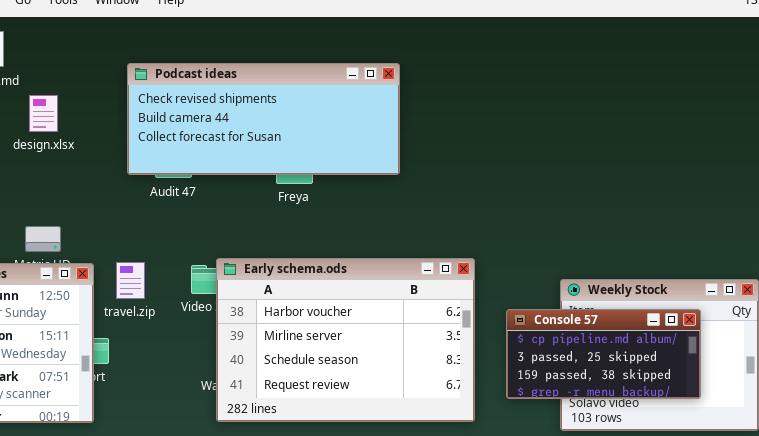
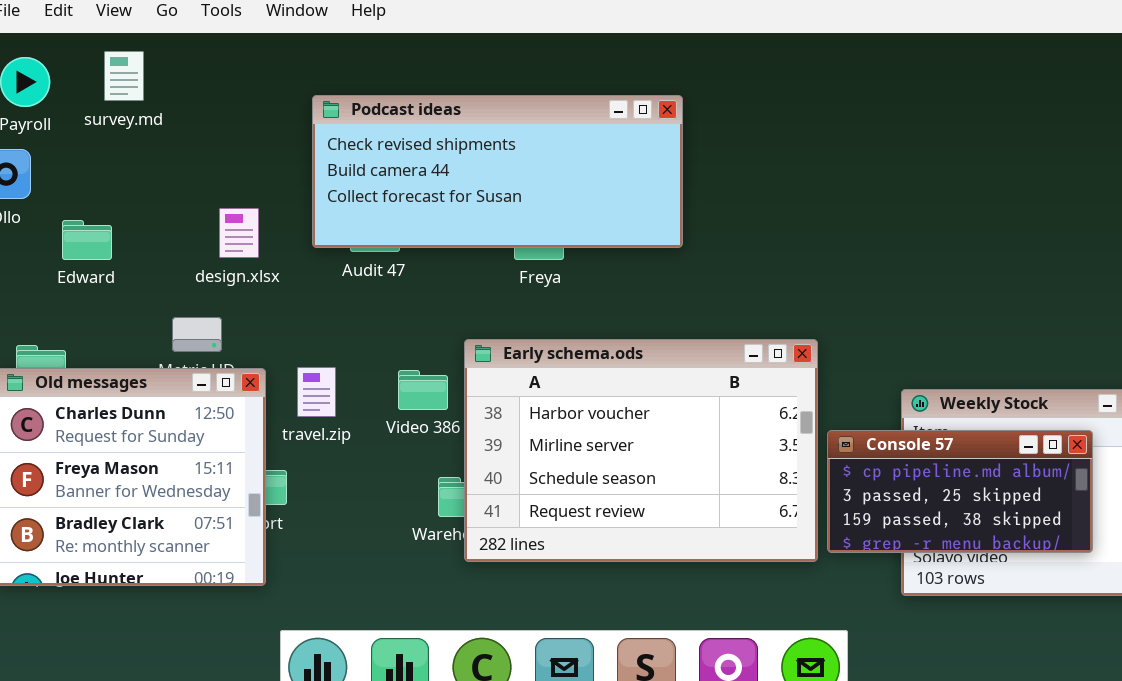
design.xlsx: [29,95,58,132] -> [219,208,259,258], moved
Early schema.ods: [216,258,475,422] -> [464,339,818,562], moved

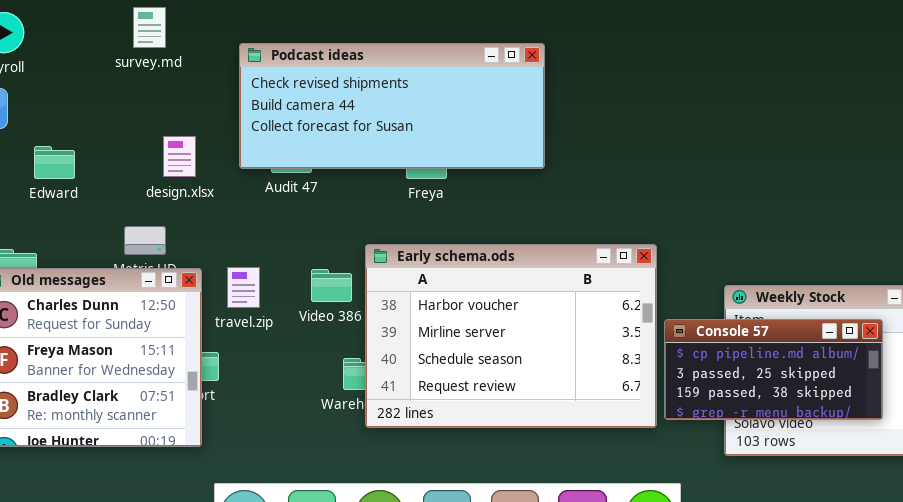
survey.md: [104,51,144,101] -> [133,7,166,48], moved

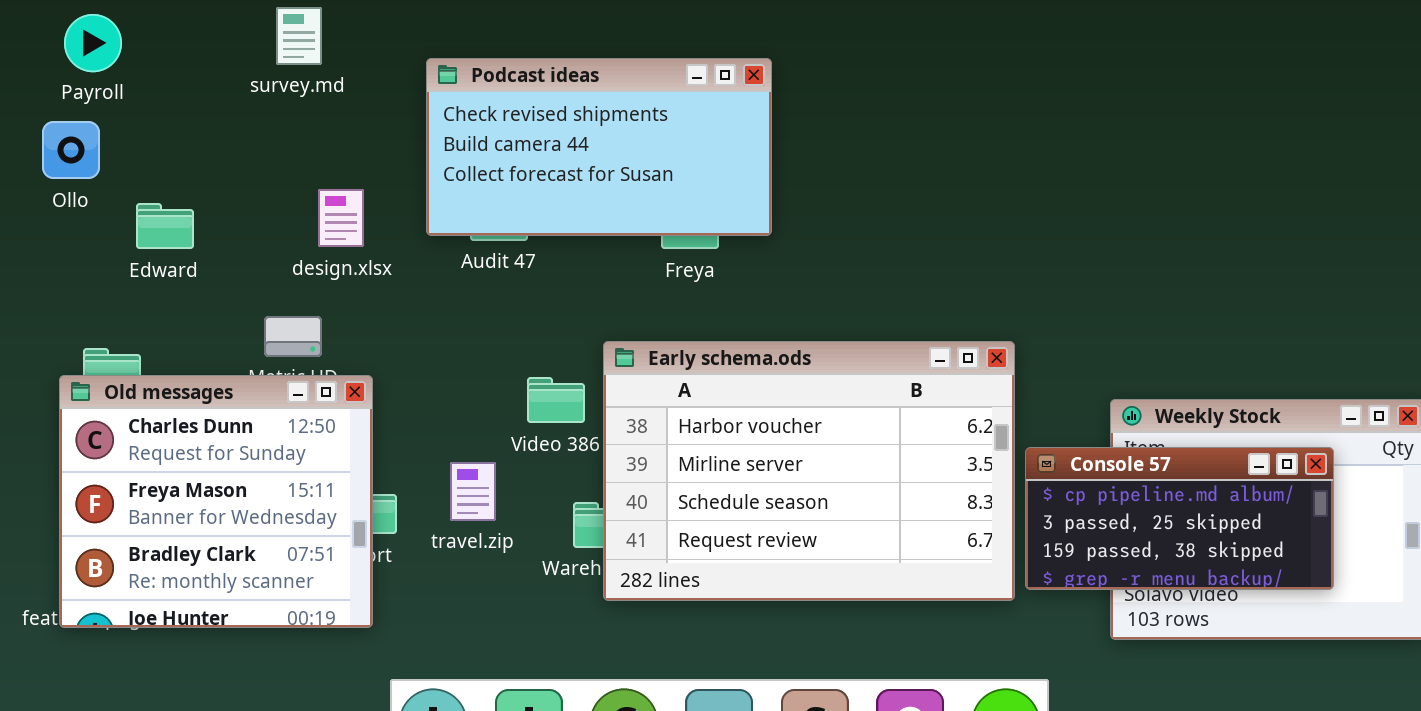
Podcast ideas: [239,43,545,169] -> [426,58,772,236], resized
travel.zip: [227,267,260,308] -> [450,462,496,521], moved

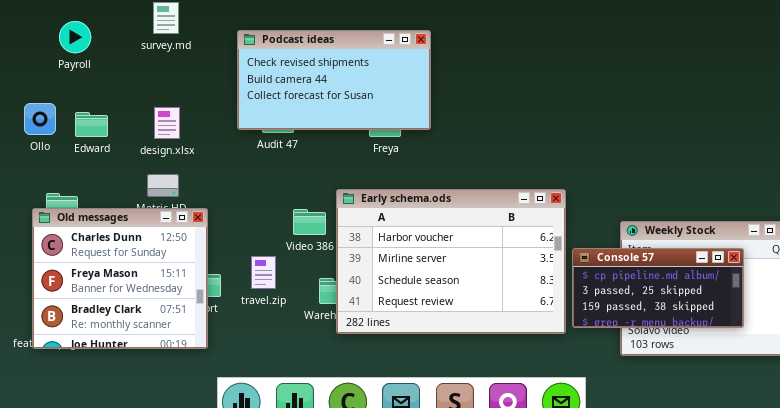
Payroll: [64,14,122,72] -> [59,21,91,53], moved
Ollo: [42,121,100,179] -> [24,103,56,135], moved
design.xlsx: [318,189,364,247] -> [154,107,180,139], moved

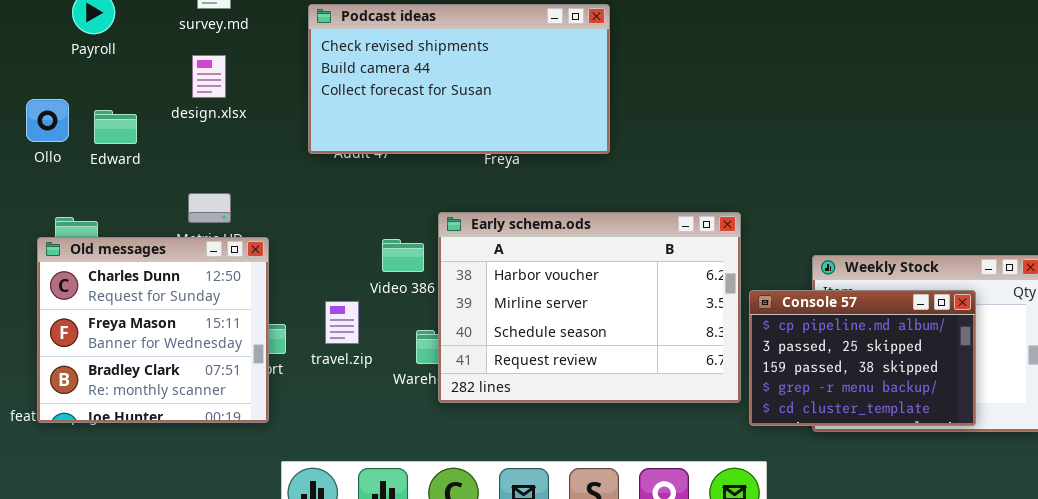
Podcast ideas: [237,30,431,130] -> [308,4,610,154], resized
design.xlsx: [154,107,180,139] -> [192,55,226,98], moved
Console 57: [572,248,744,328] -> [749,290,976,426], resized

